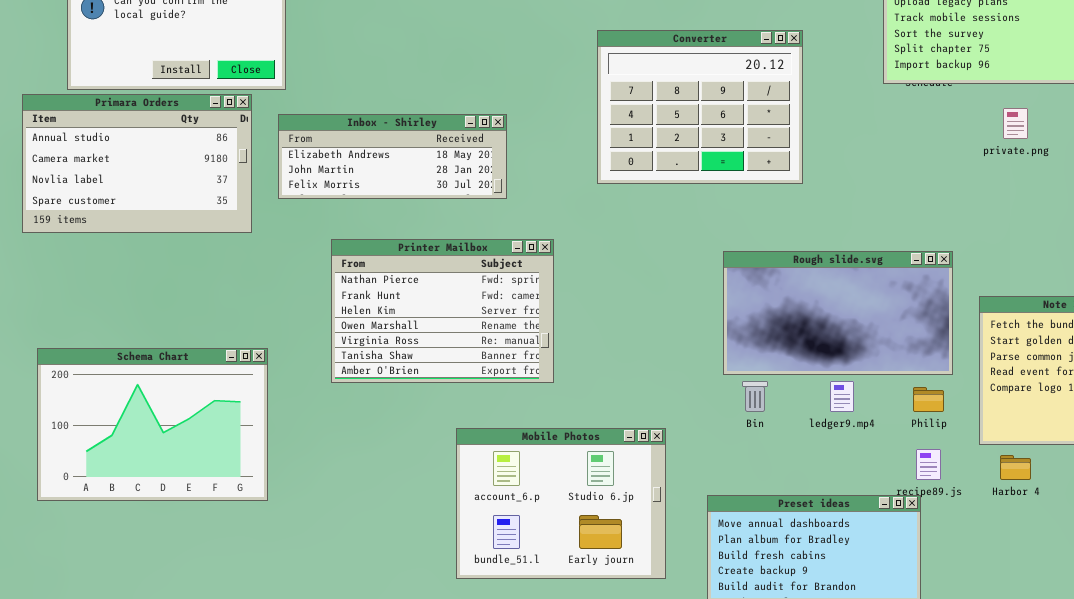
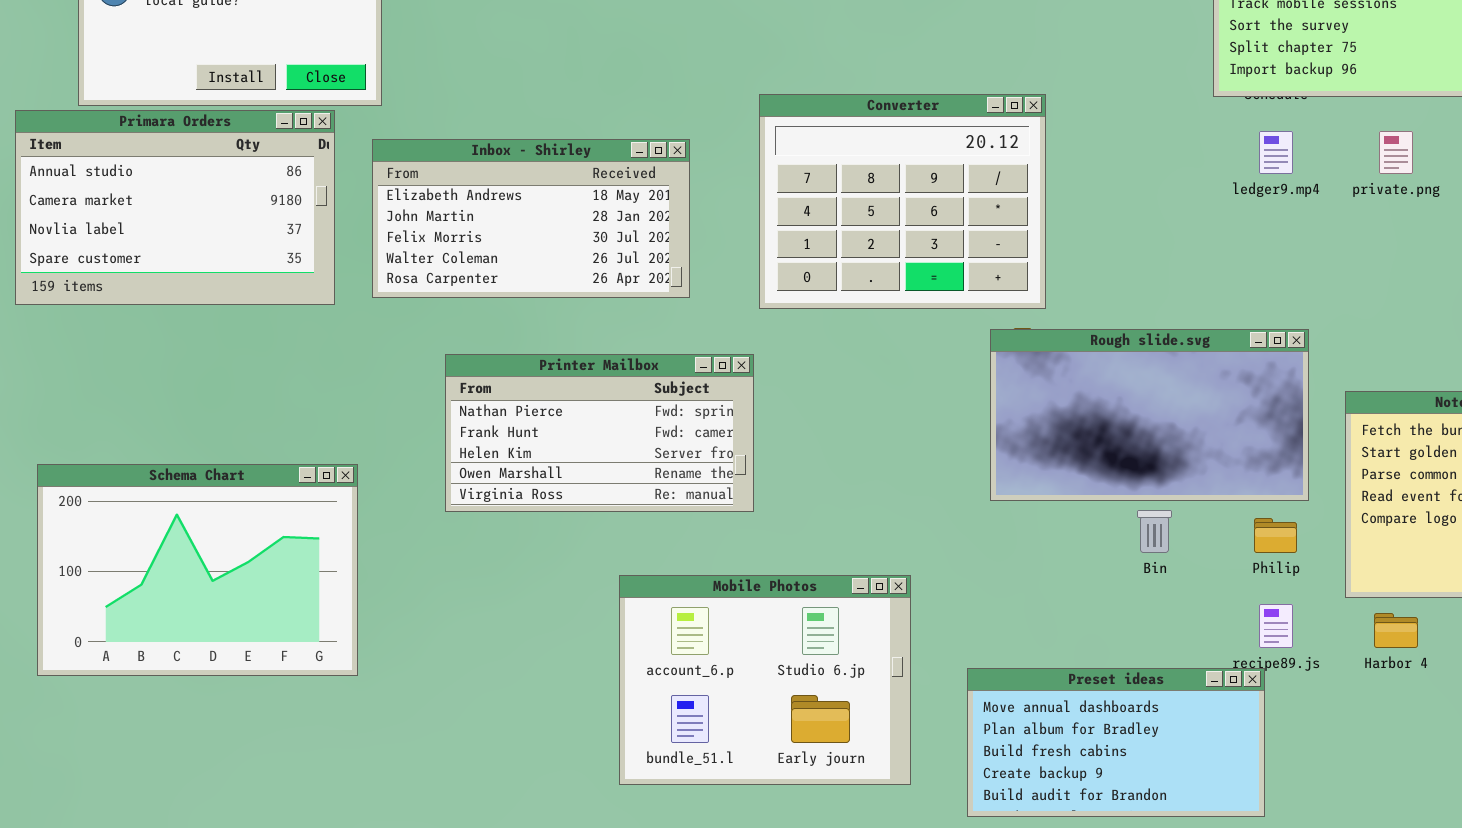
Converter: [597,30,803,184] -> [759,94,1046,309], moved
Inbox - Shirley: [278,114,507,199] -> [372,139,690,298], resized
Printer Mailbox: [331,239,554,383] -> [445,354,754,512], resized
Bin: [742,381,768,412] -> [1137,510,1172,553], moved
ledger9.mp4: [830,381,854,412] -> [1259,131,1293,174], moved

